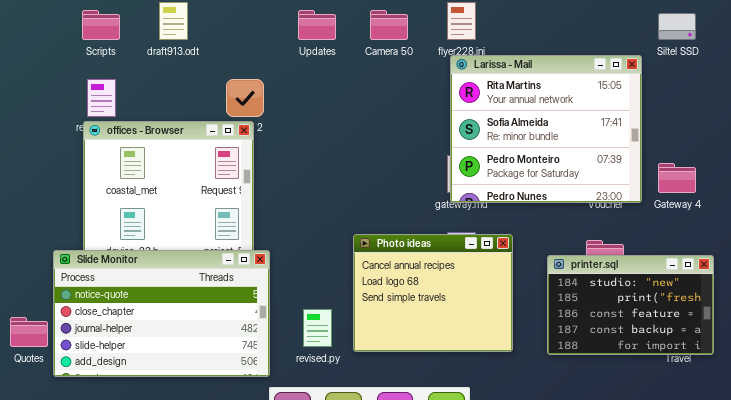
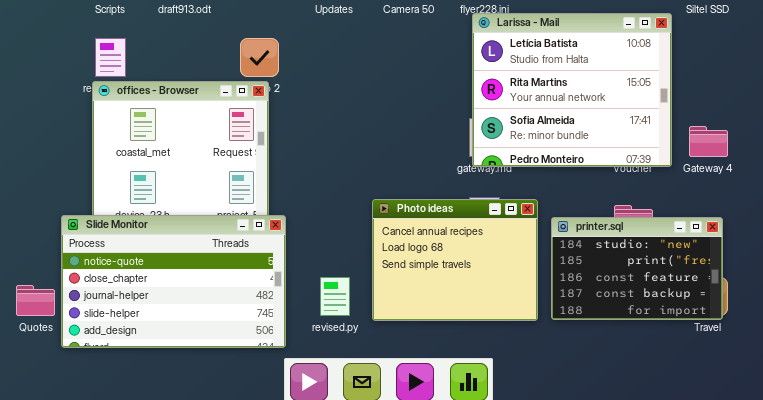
Larissa - Mail: [450,55,642,203] -> [472,13,672,167], scrolled up 1 row
printer.sql: [547,255,714,355] -> [551,217,723,320], moved

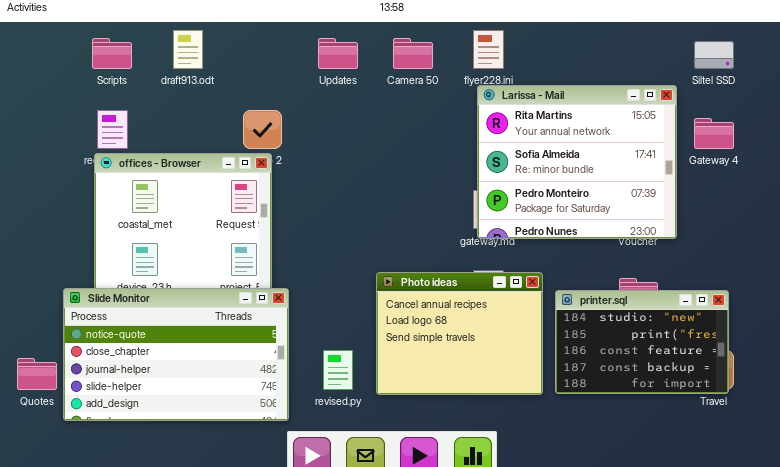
Larissa - Mail: [472,13,672,167] -> [477,85,677,239], scrolled down 1 row
Gateway 4: [689,126,728,157] -> [694,118,734,149], moved

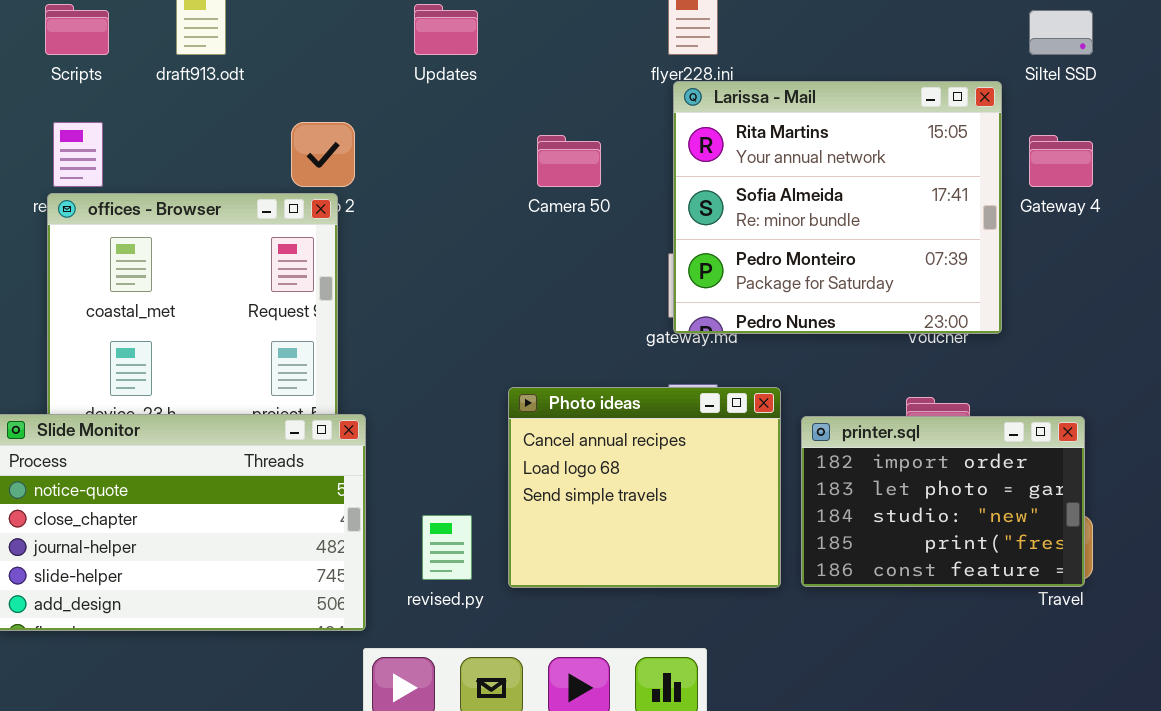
Camera 50: [393,38,433,69] -> [537,135,601,187], moved
printer.sql: [555,290,729,394] -> [801,416,1085,587], scrolled up 2 rows

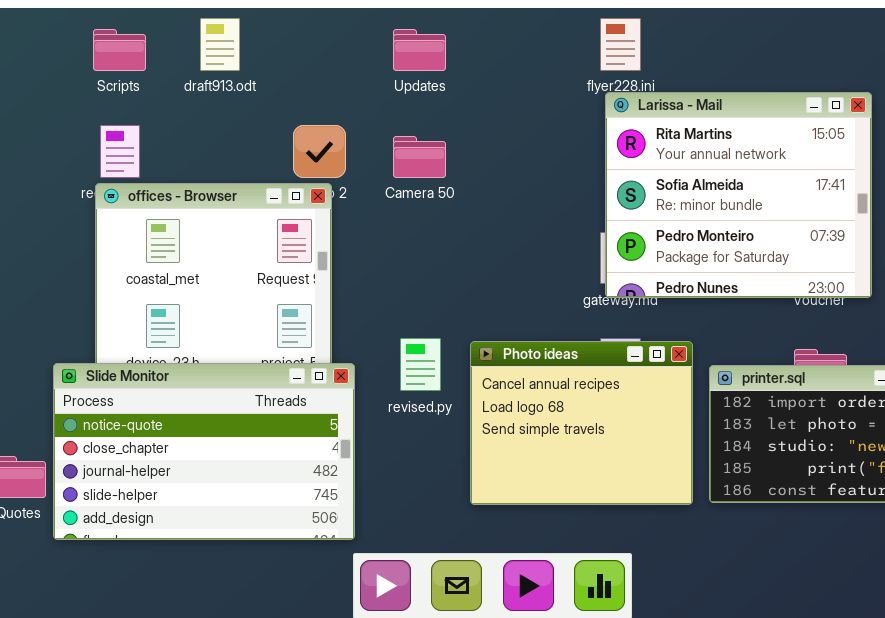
Camera 50: [537,135,601,187] -> [393,136,446,178], moved
revised.py: [422,515,472,580] -> [400,338,441,391], moved

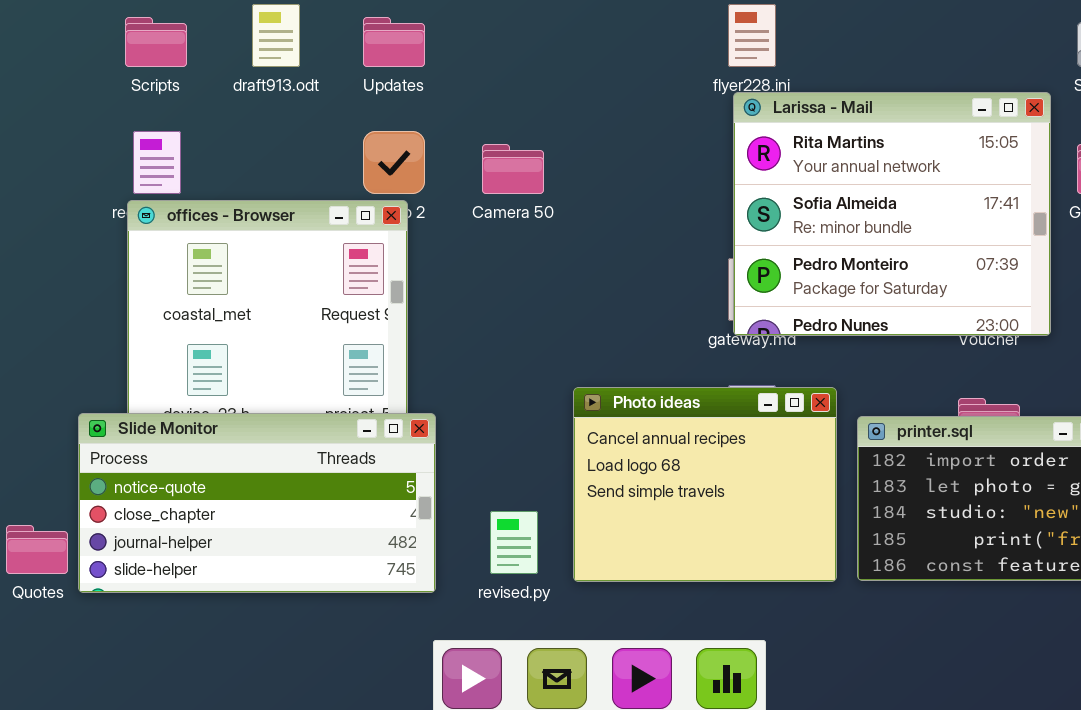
Updates: [393,29,446,71] -> [363,17,425,67], moved
revised.py: [400,338,441,391] -> [490,511,538,574], moved
Slide Monitor: [53,363,355,540] -> [78,413,436,593], resized

